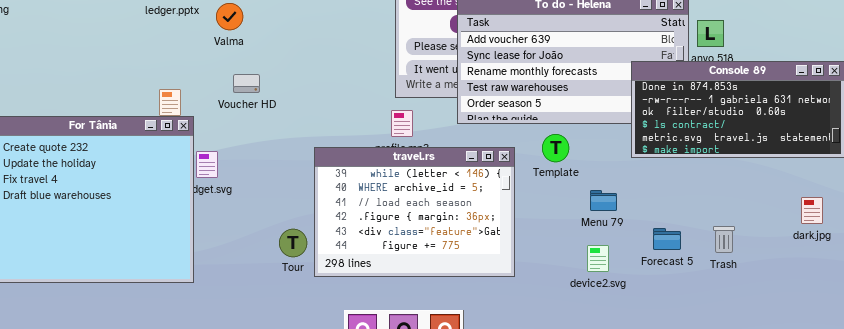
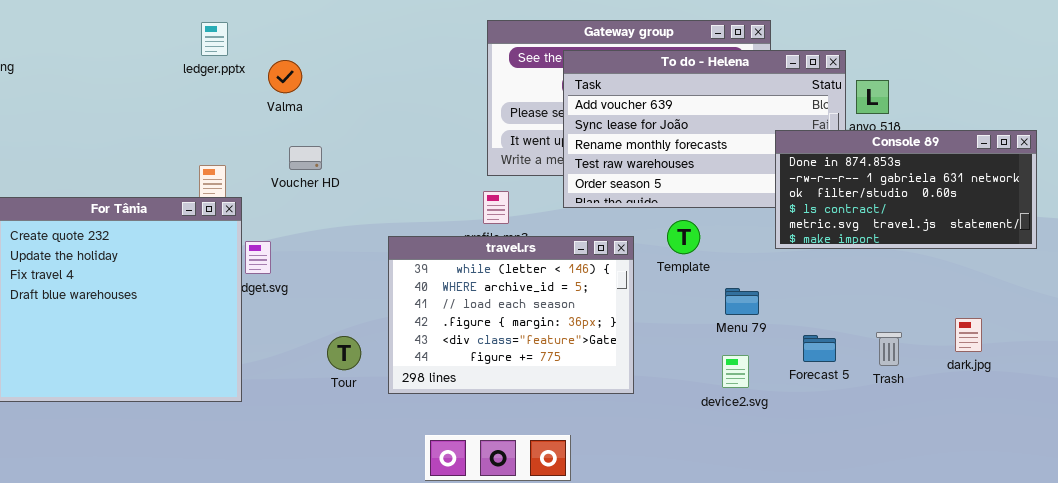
dark.jpg: [801,197,823,224] -> [955,318,982,352], moved
Tour: [279,229,307,257] -> [327,336,361,370], moved

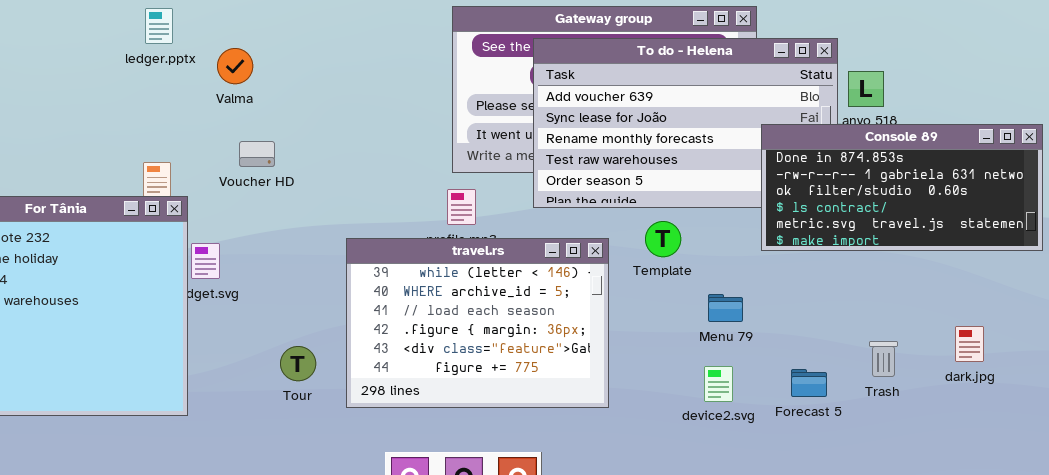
Forecast 5: [803,335,836,362] -> [791,369,827,397], moved

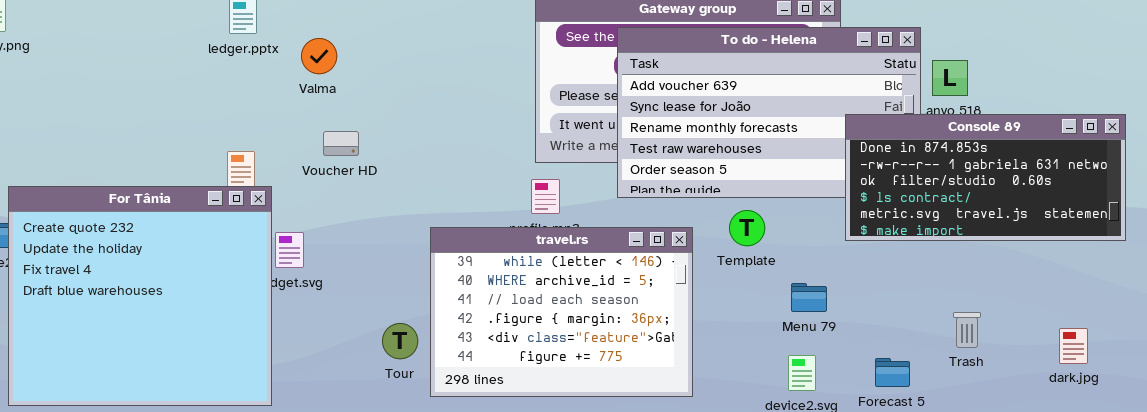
dark.jpg: [955,326,984,362] -> [1059,328,1088,364], moved
Trash: [869,341,898,377] -> [953,312,981,348], moved
Tour: [280,346,316,381] -> [382,323,418,359], moved

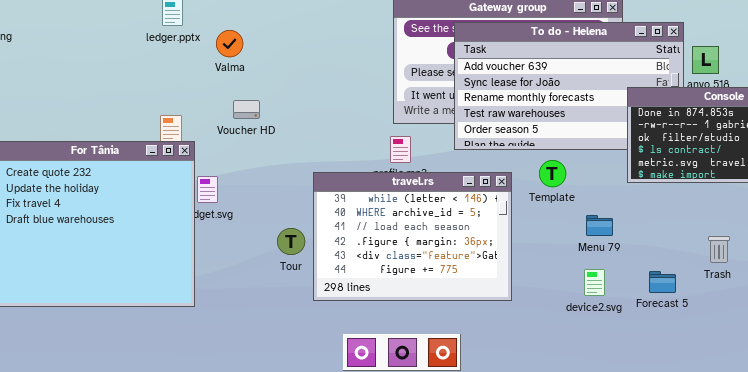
Tour: [382,323,418,359] -> [277,228,305,255], moved

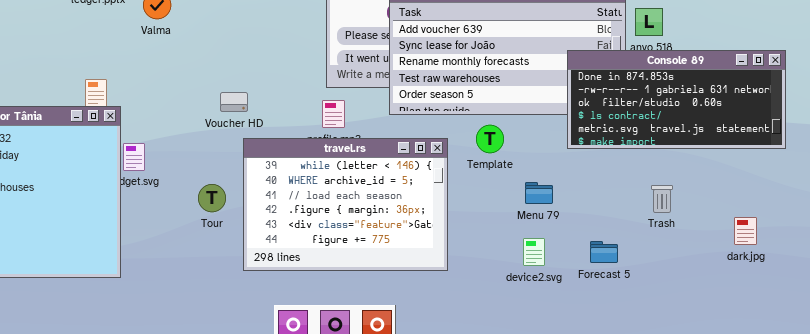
Voucher HD: [233,100,260,119] -> [220,92,248,112], moved
Tour: [277,228,305,255] -> [198,184,226,212], moved
Trash: [708,236,730,263] -> [651,185,673,213], moved

